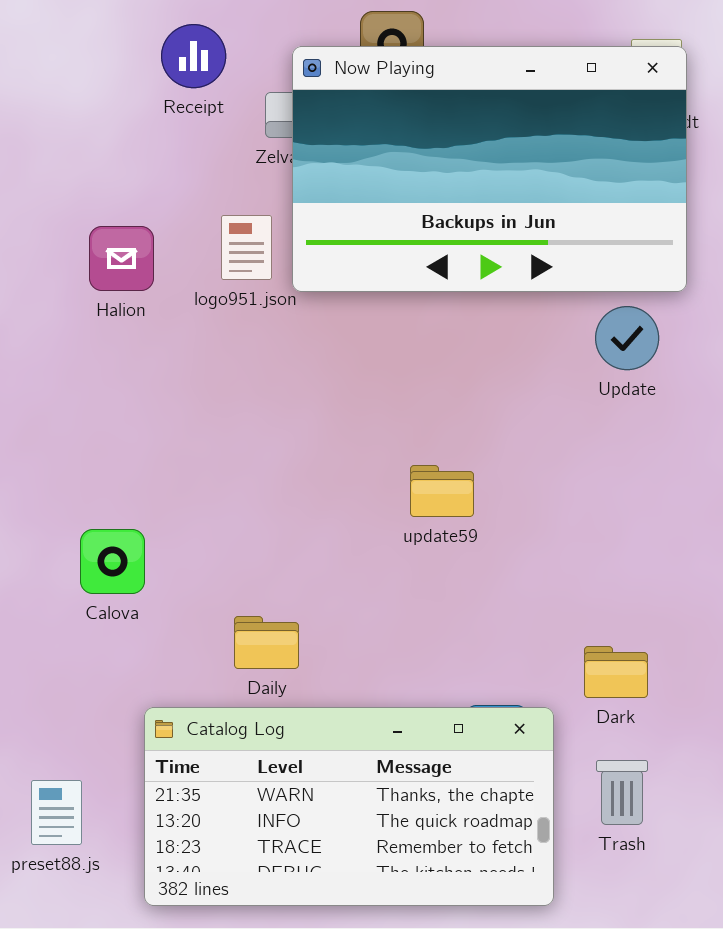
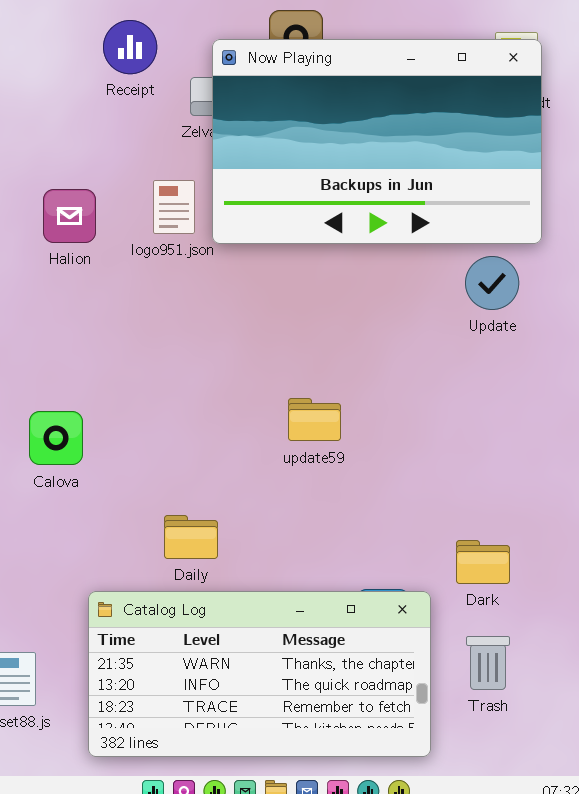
update59: [410,465,474,517] -> [288,398,341,441], moved
Calova: [80,529,145,594] -> [29,411,83,465], moved

